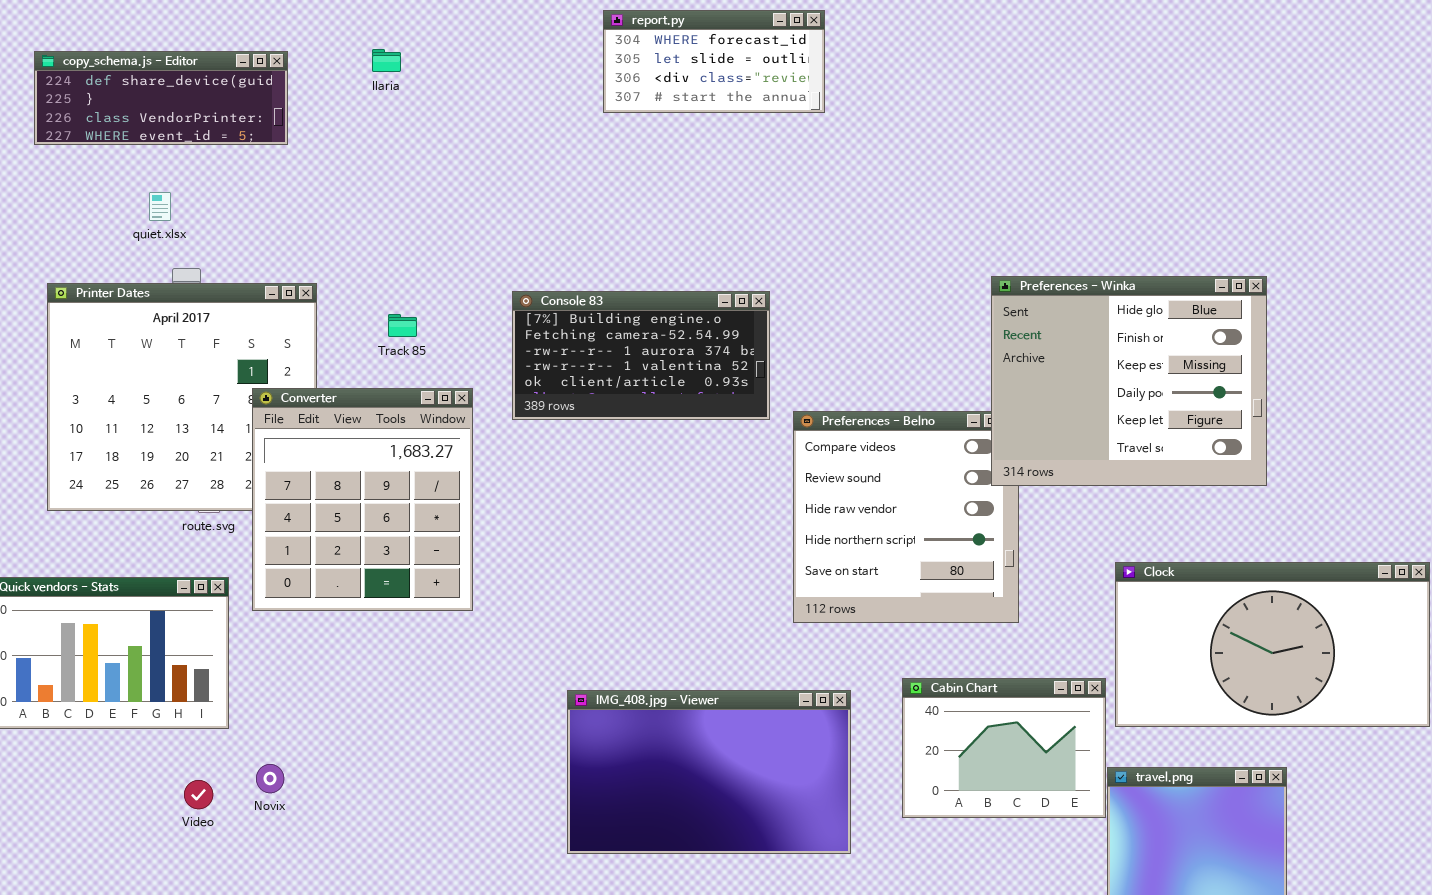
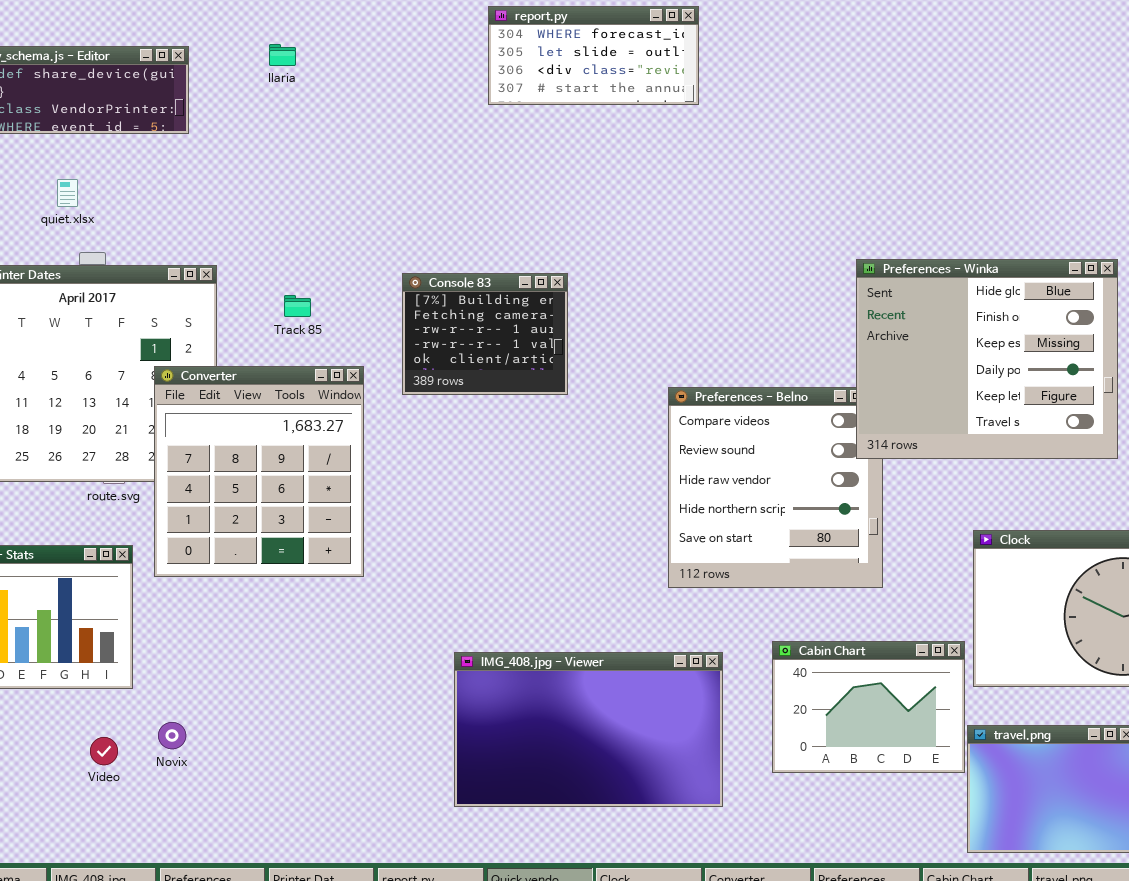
Console 83: [512,291,770,420] -> [402,273,568,395], resized

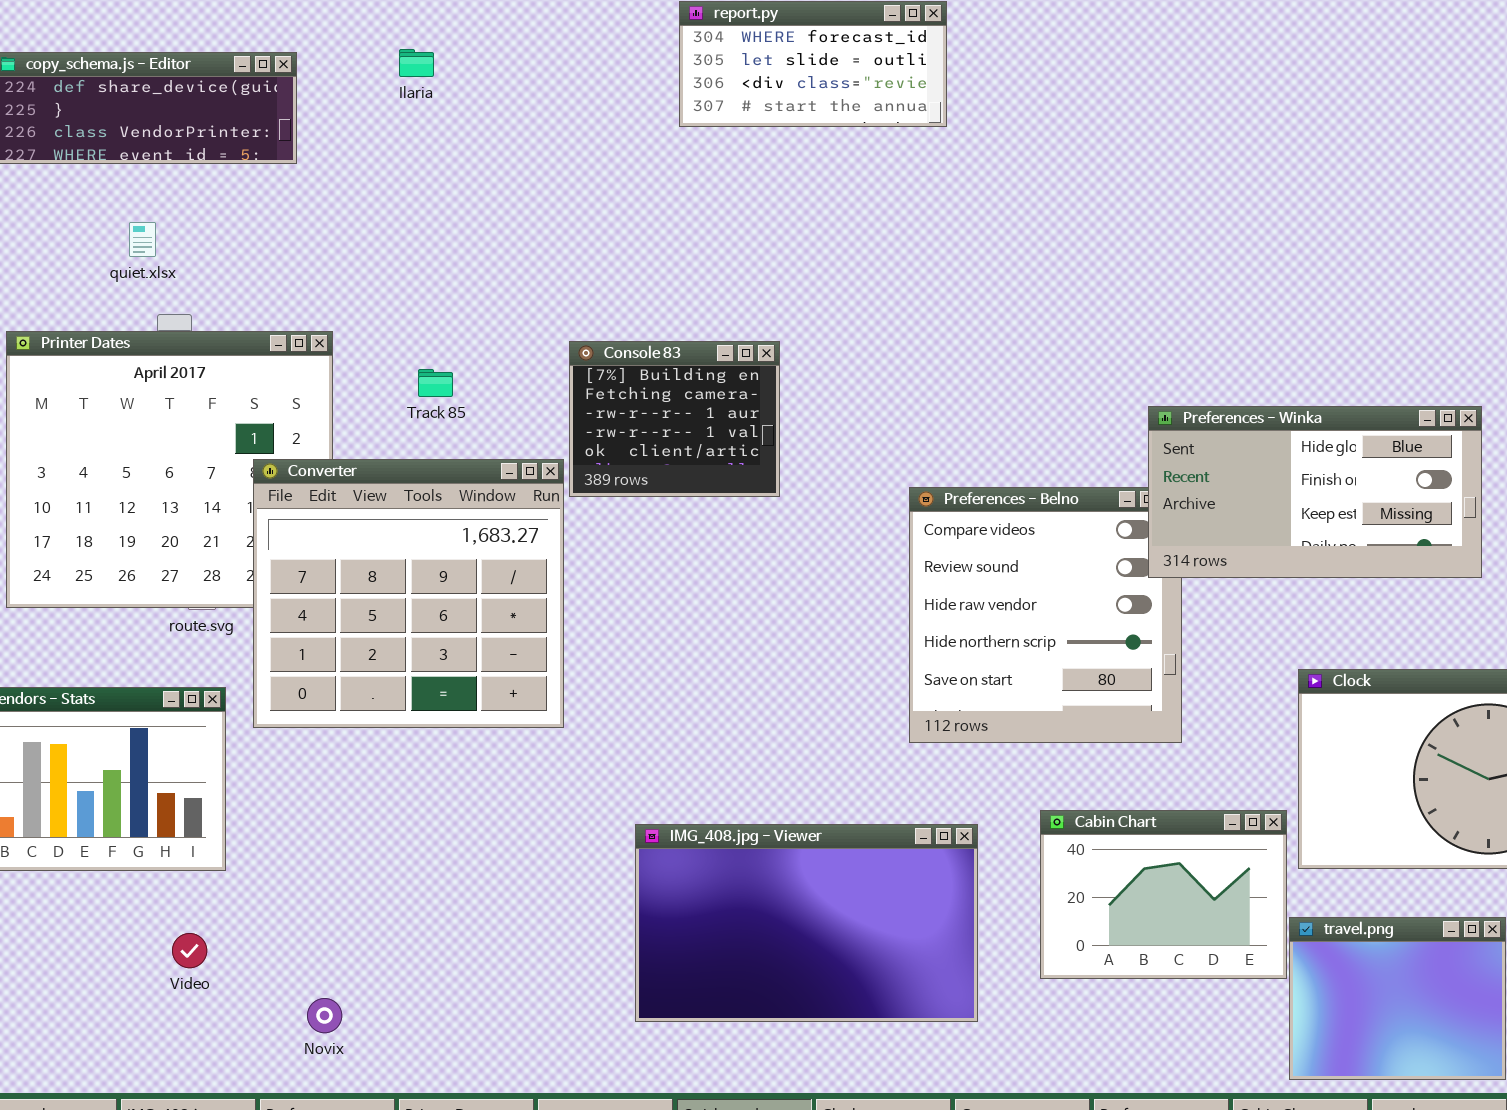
Preferences - Winka: [856,259,1118,459] -> [1148,406,1482,578], resized
Converter: [154,366,364,577] -> [253,459,564,728], resized
Novix: [158,722,186,749] -> [307,998,342,1033], moved

